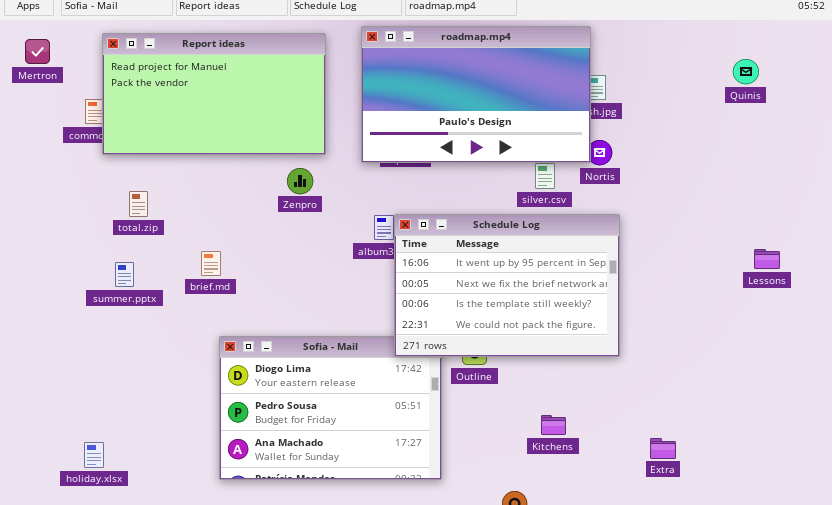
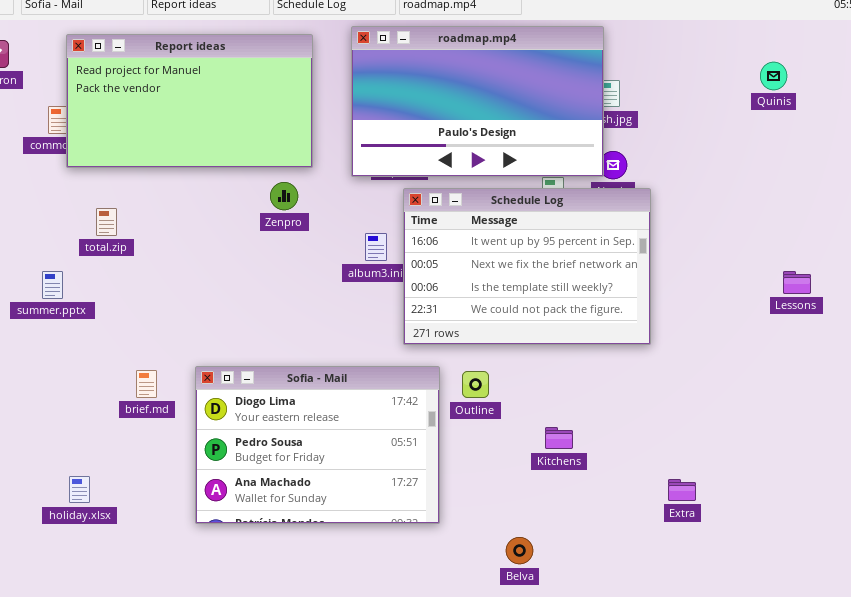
Schedule Log: [394,214,620,357] -> [403,188,651,345], moved
brief.md: [201,251,221,276] -> [136,370,157,398], moved
summer.pptx: [115,262,134,287] -> [42,271,63,299], moved
Kitchens: [541,415,566,435] -> [545,427,573,449], moved
holiday.xlsx: [84,442,104,468] -> [69,476,90,503], moved

